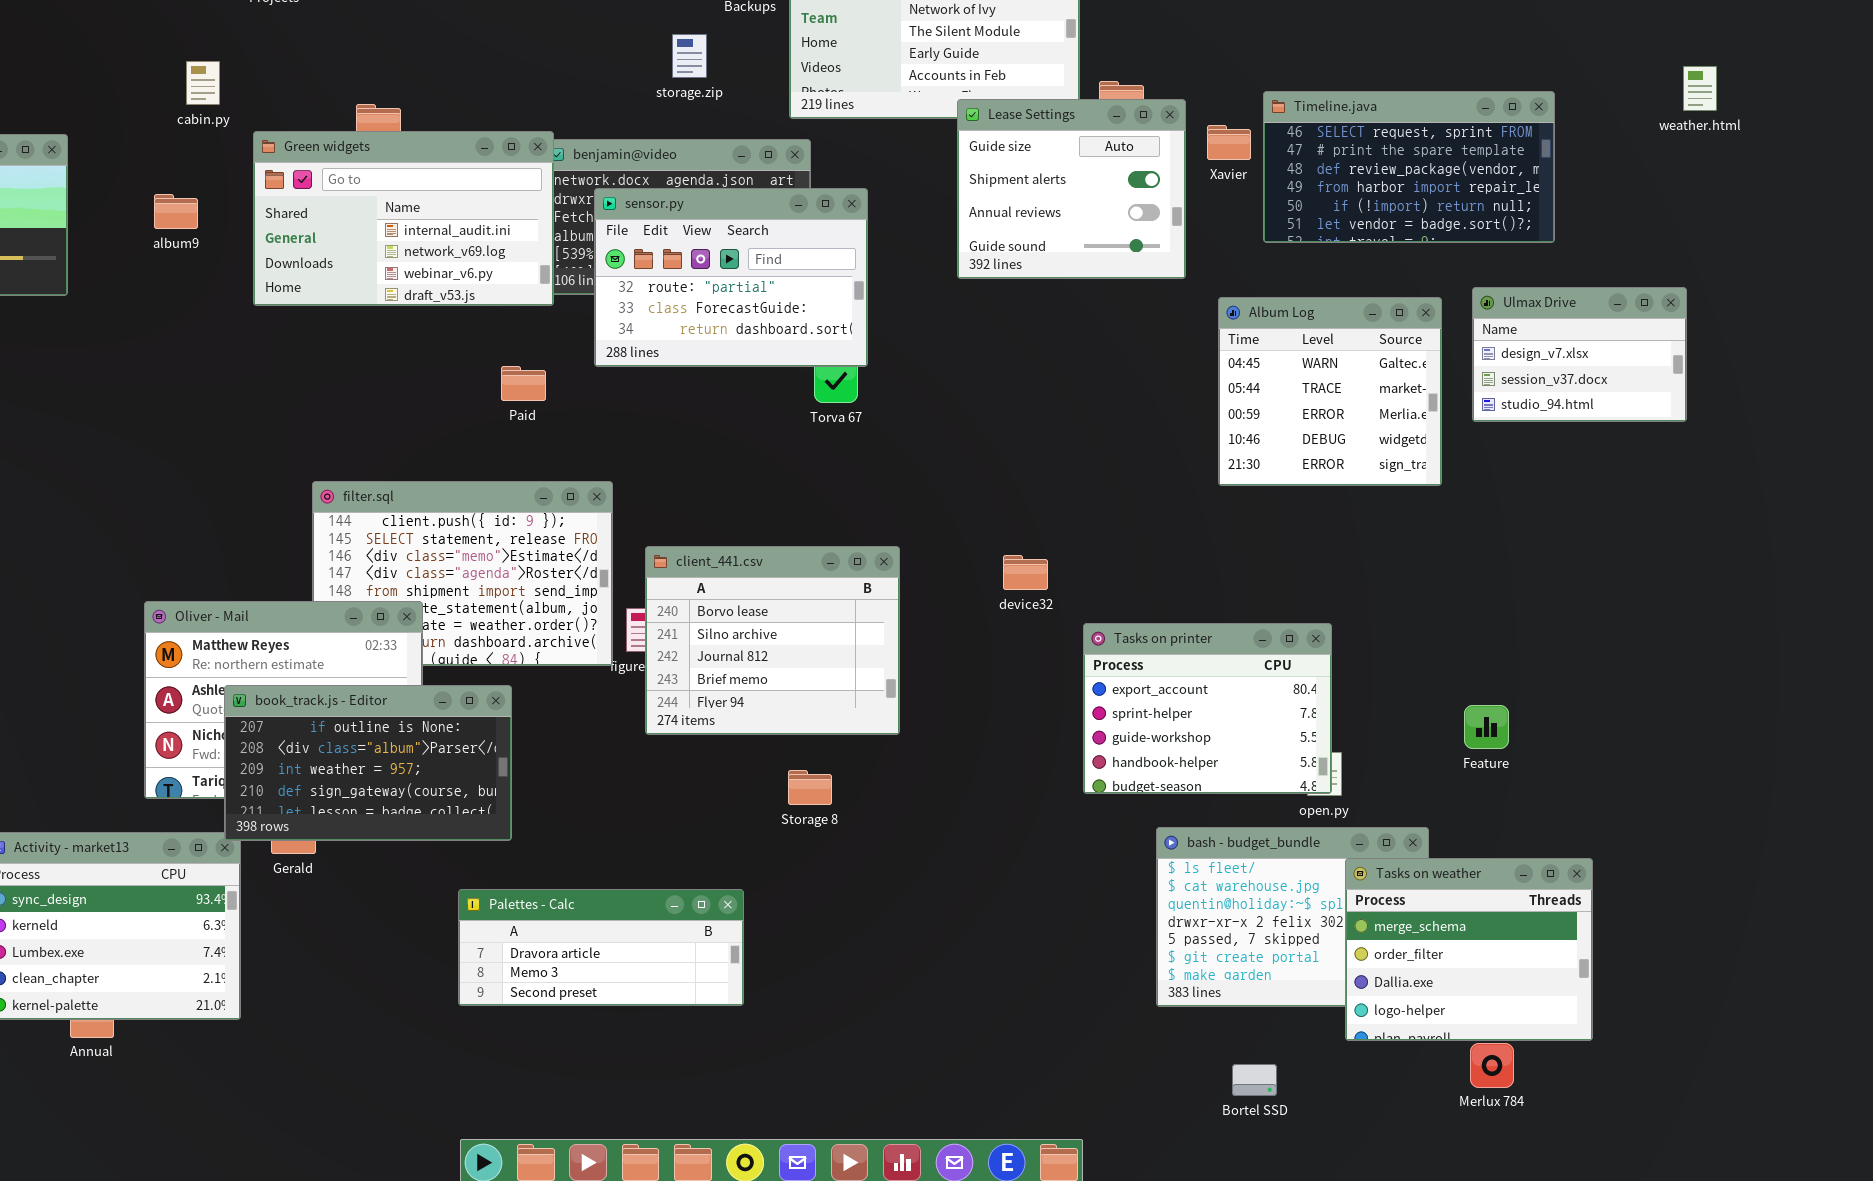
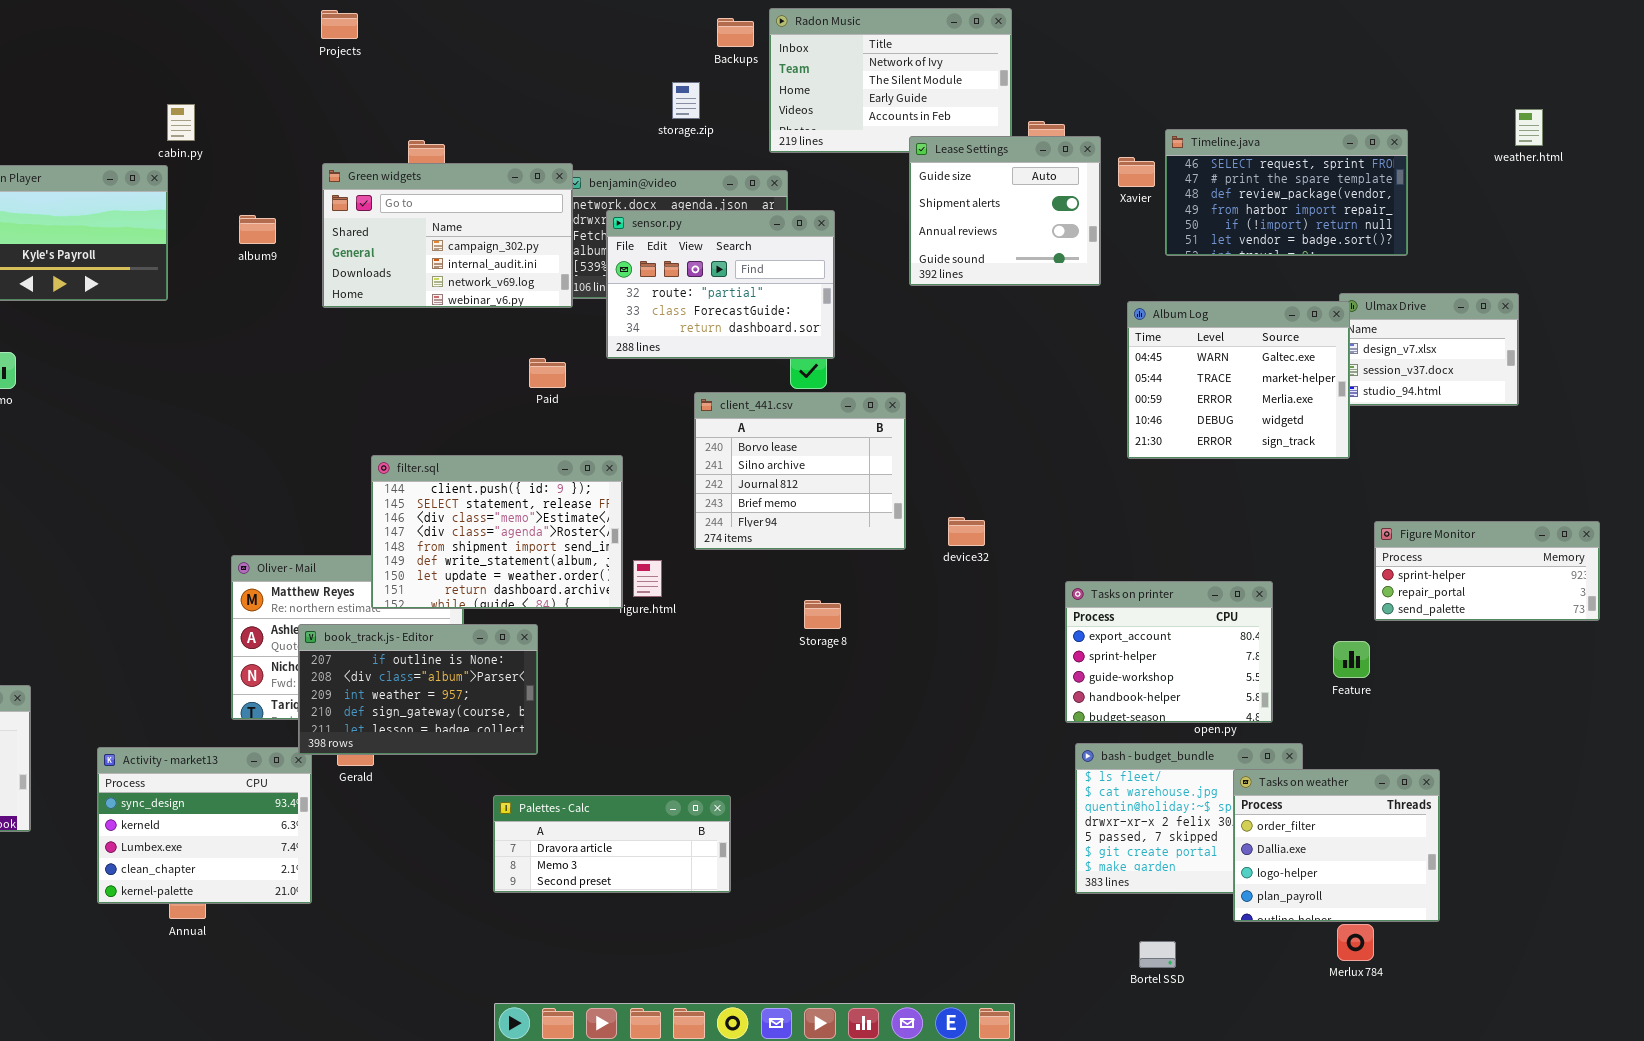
cabin.py: [186,61,220,105] -> [167,104,195,141], moved
Green widgets: [253,131,554,306] -> [322,163,573,308], scrolled up 1 row
Album Log: [1218,297,1442,486] -> [1127,301,1350,459], resized
filter.sql: [312,481,613,666] -> [371,455,623,609], raised
client_441.csv: [645,546,900,735] -> [694,392,906,550], moved
Figure Monitor: none -> [1374,521,1600,621], opened
Tasks on printer: [1083,623,1332,794] -> [1065,581,1273,723], moved
Storage 8: [788,770,832,805] -> [804,600,841,629], moved
Tasks on weather: [1345,858,1593,1041] -> [1233,769,1440,922], scrolled down 1 row

